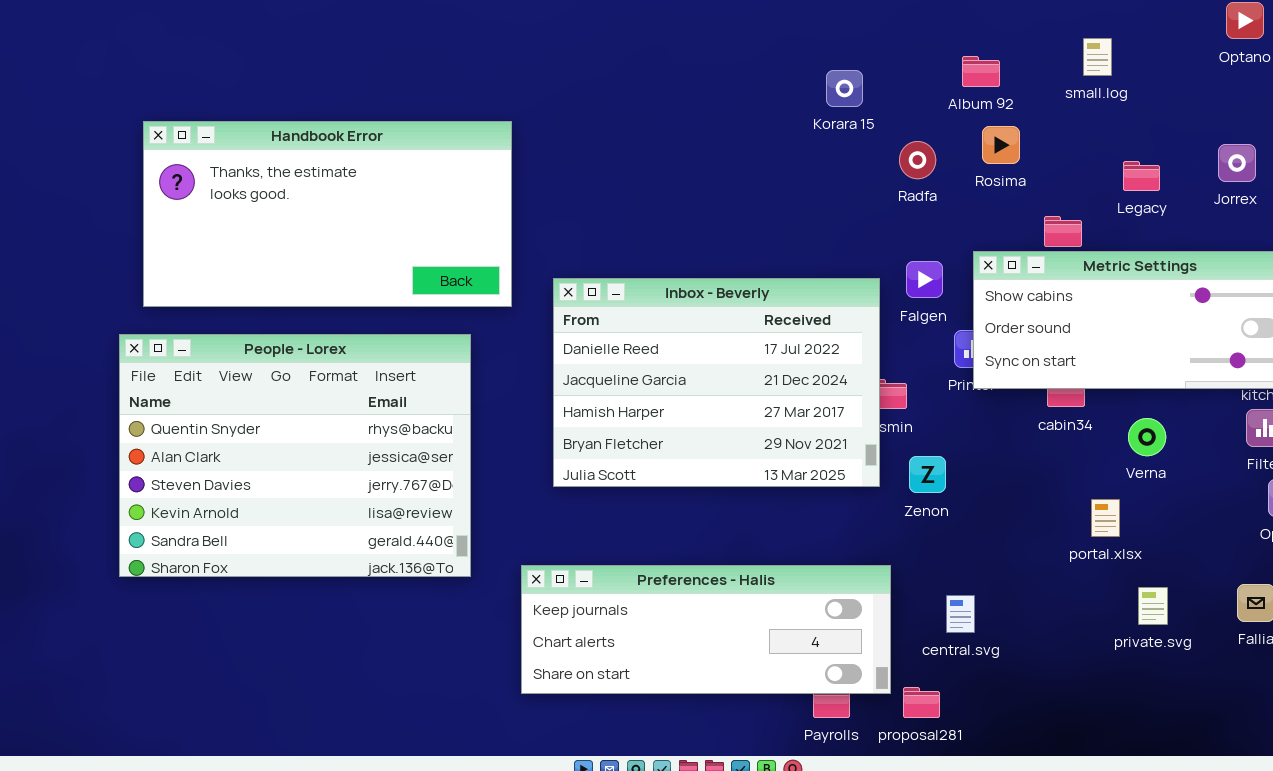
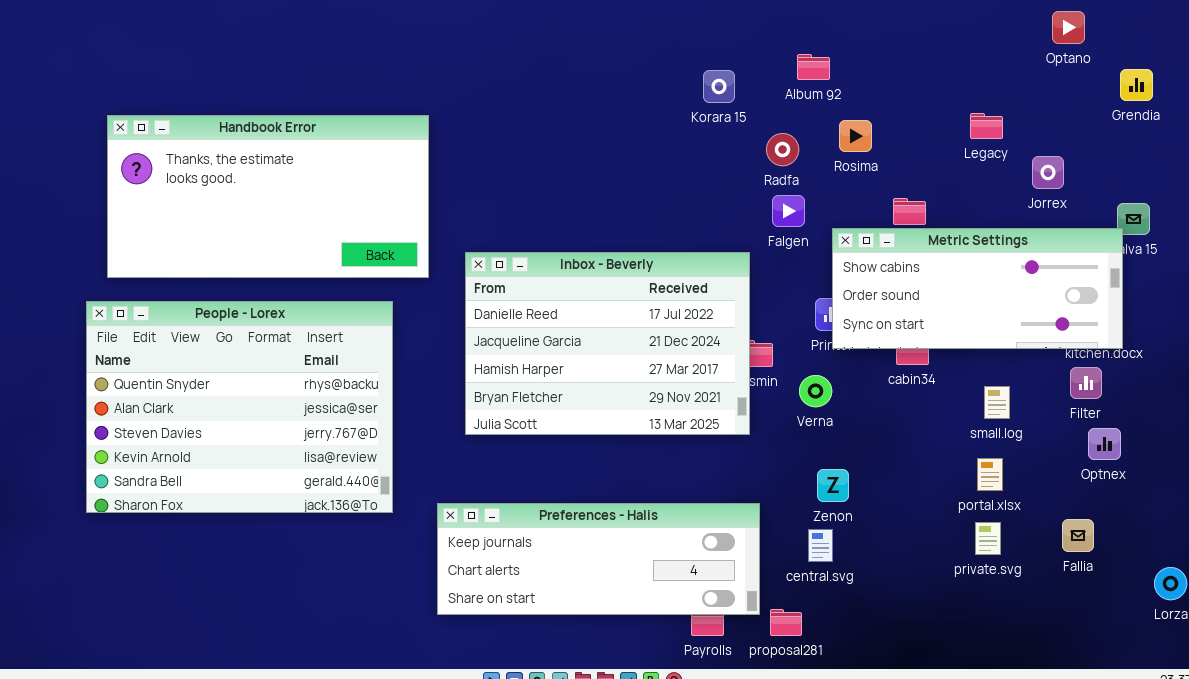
small.log: [1083,38,1112,76] -> [984,386,1010,419], moved
Album 92: [962,56,1000,87] -> [797,54,830,80], moved
Jorrex: [1218,144,1256,182] -> [1032,156,1064,189], moved
Legacy: [1123,161,1160,191] -> [970,113,1003,139], moved
Falgen: [906,261,943,298] -> [772,195,805,227], moved
Verna: [1128,418,1166,456] -> [799,375,832,407], moved
Zenon: [909,456,946,493] -> [817,469,849,502], moved
portal.xlsx: [1091,499,1120,537] -> [977,458,1003,491], moved

